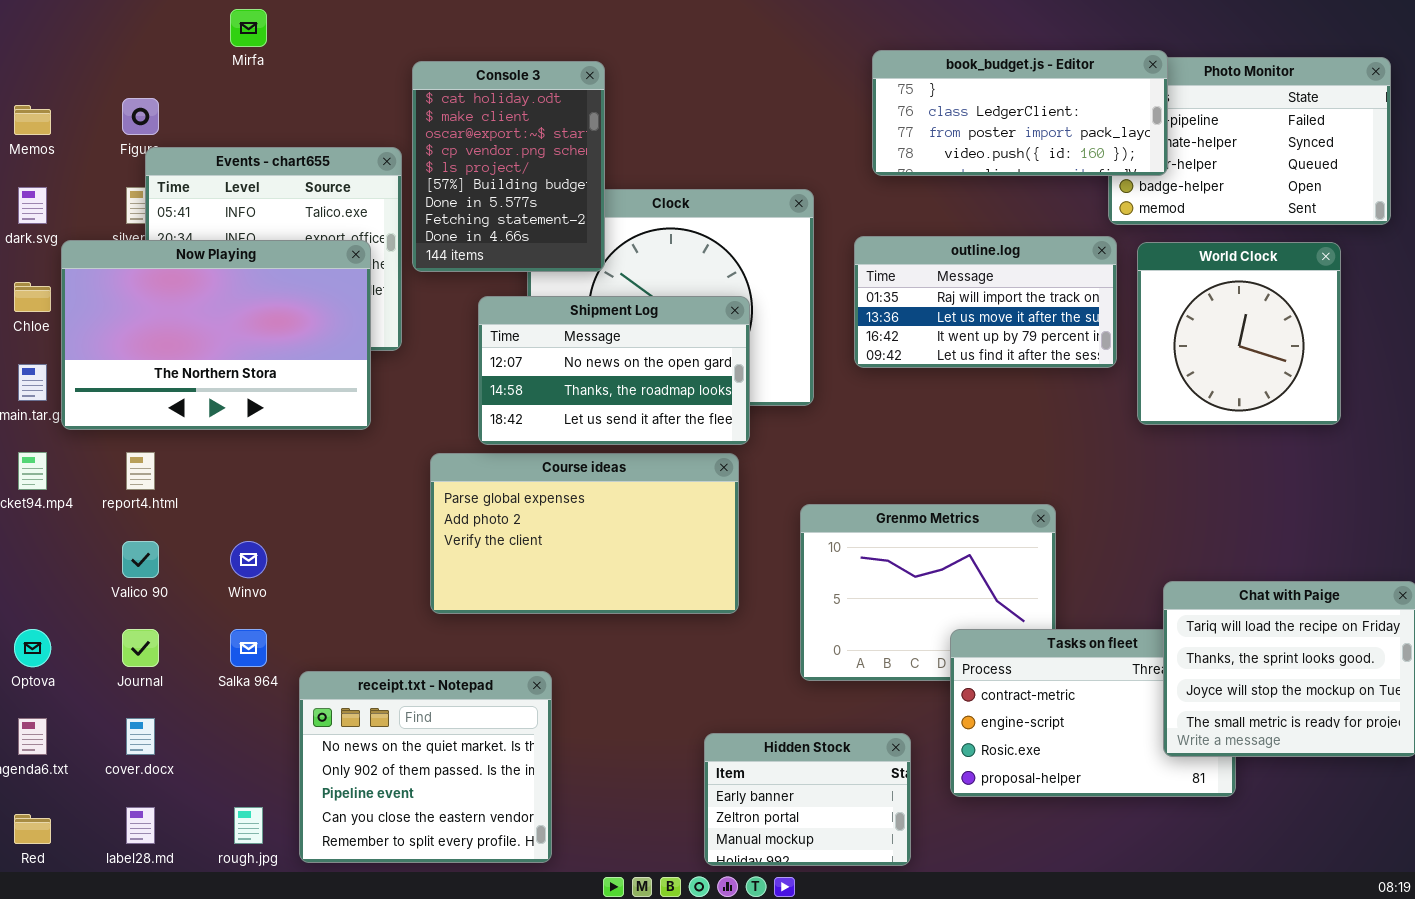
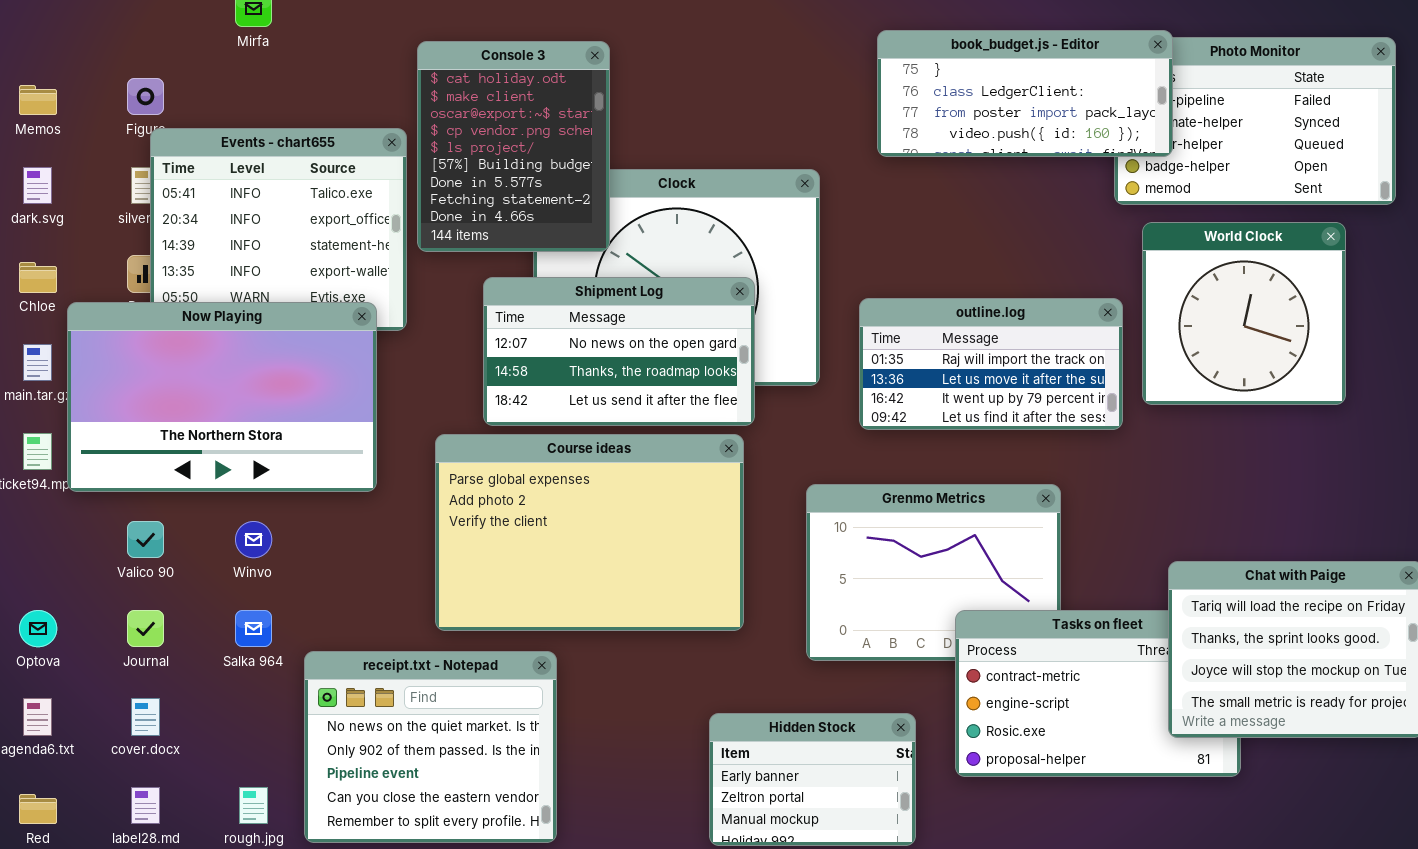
outline.log: [854,236,1117,368] -> [859,298,1123,430], moved
Now Playing: [61,240,371,430] -> [67,302,377,492], moved
Course ideas: [430,453,739,614] -> [435,434,744,631], resized

